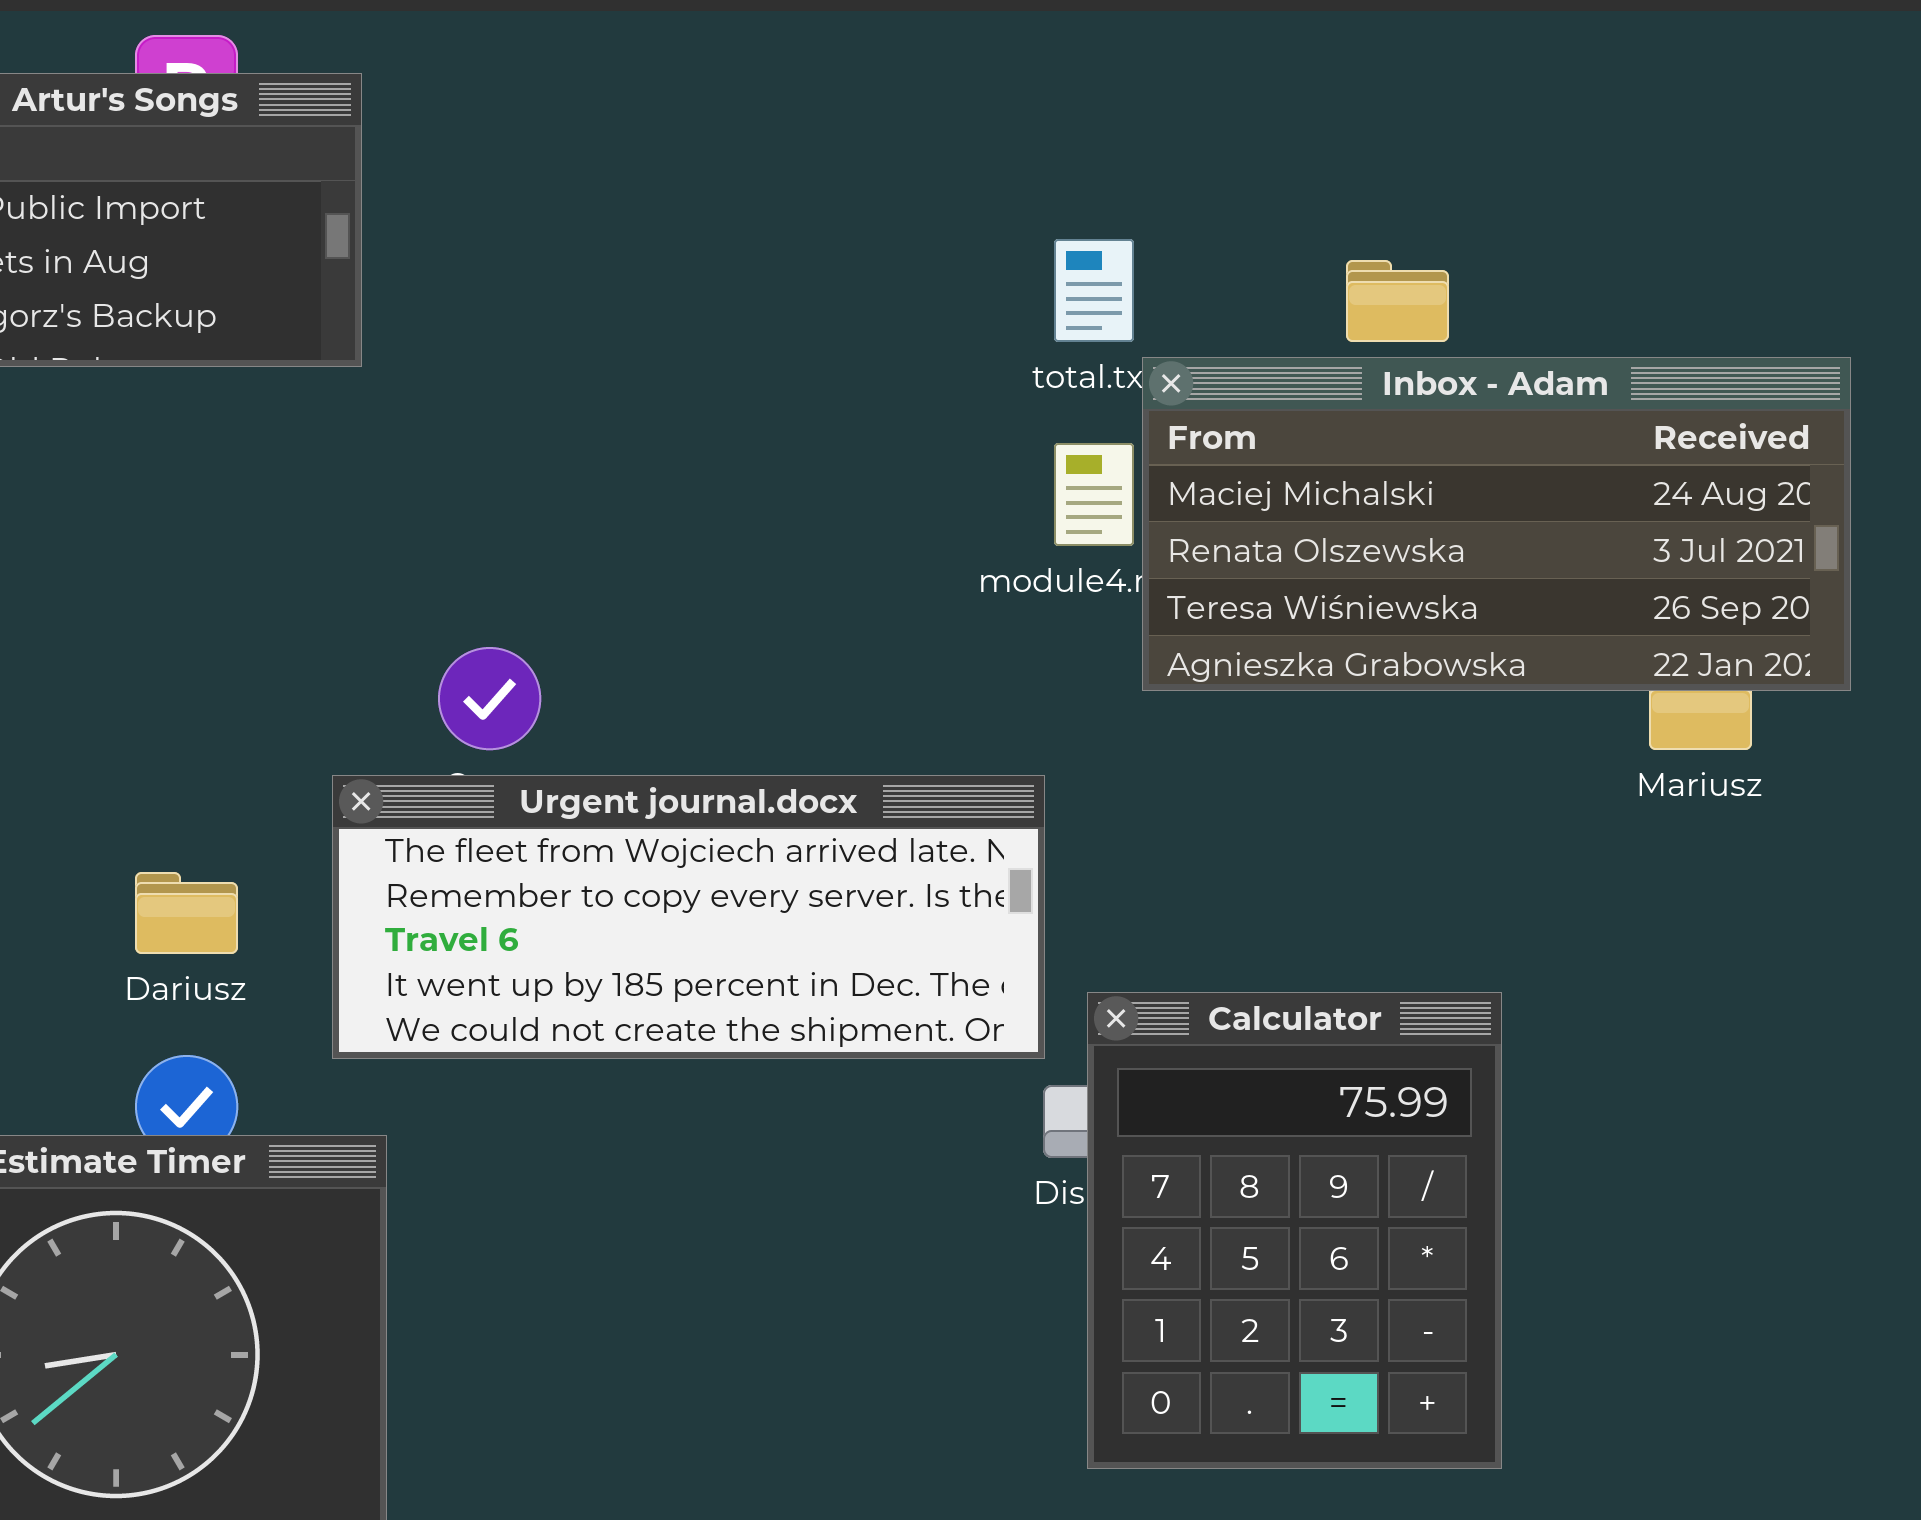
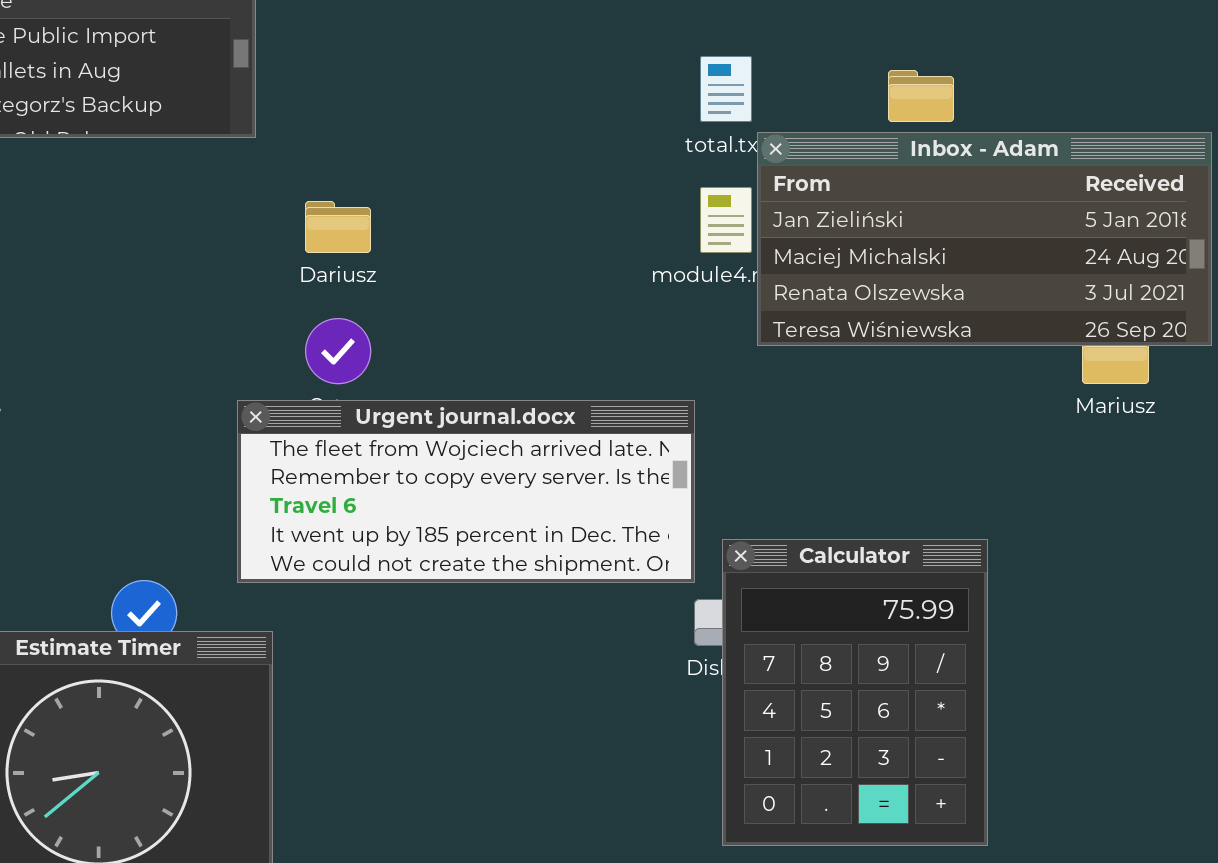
Inbox - Adam: [1142,357,1851,691] -> [757,132,1212,346], scrolled up 1 row
Dariusz: [135,872,238,954] -> [305,201,371,253], moved

